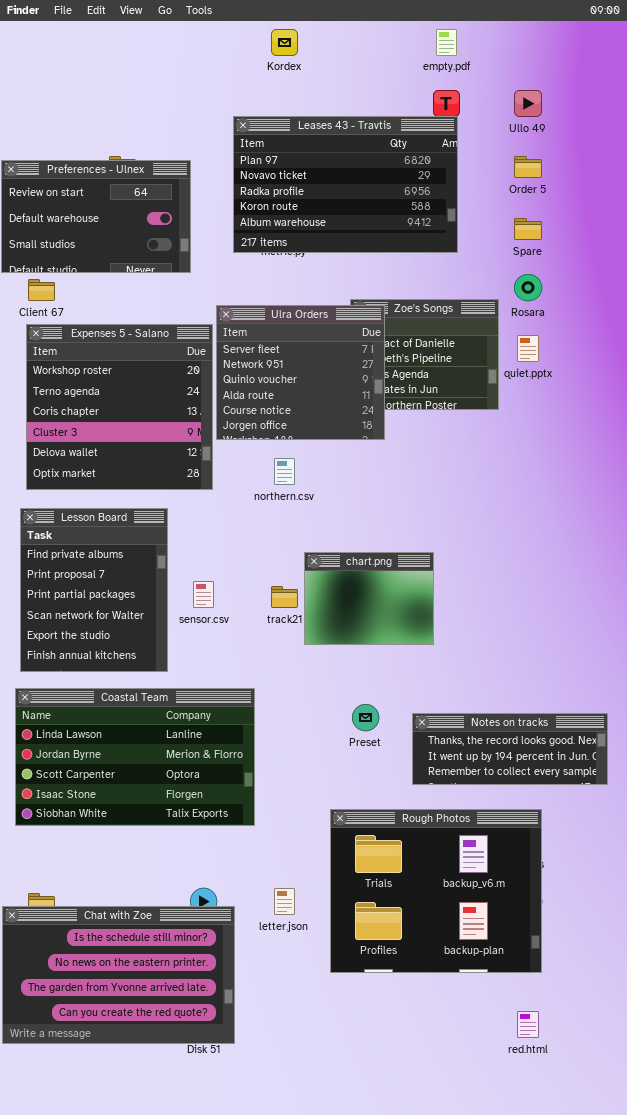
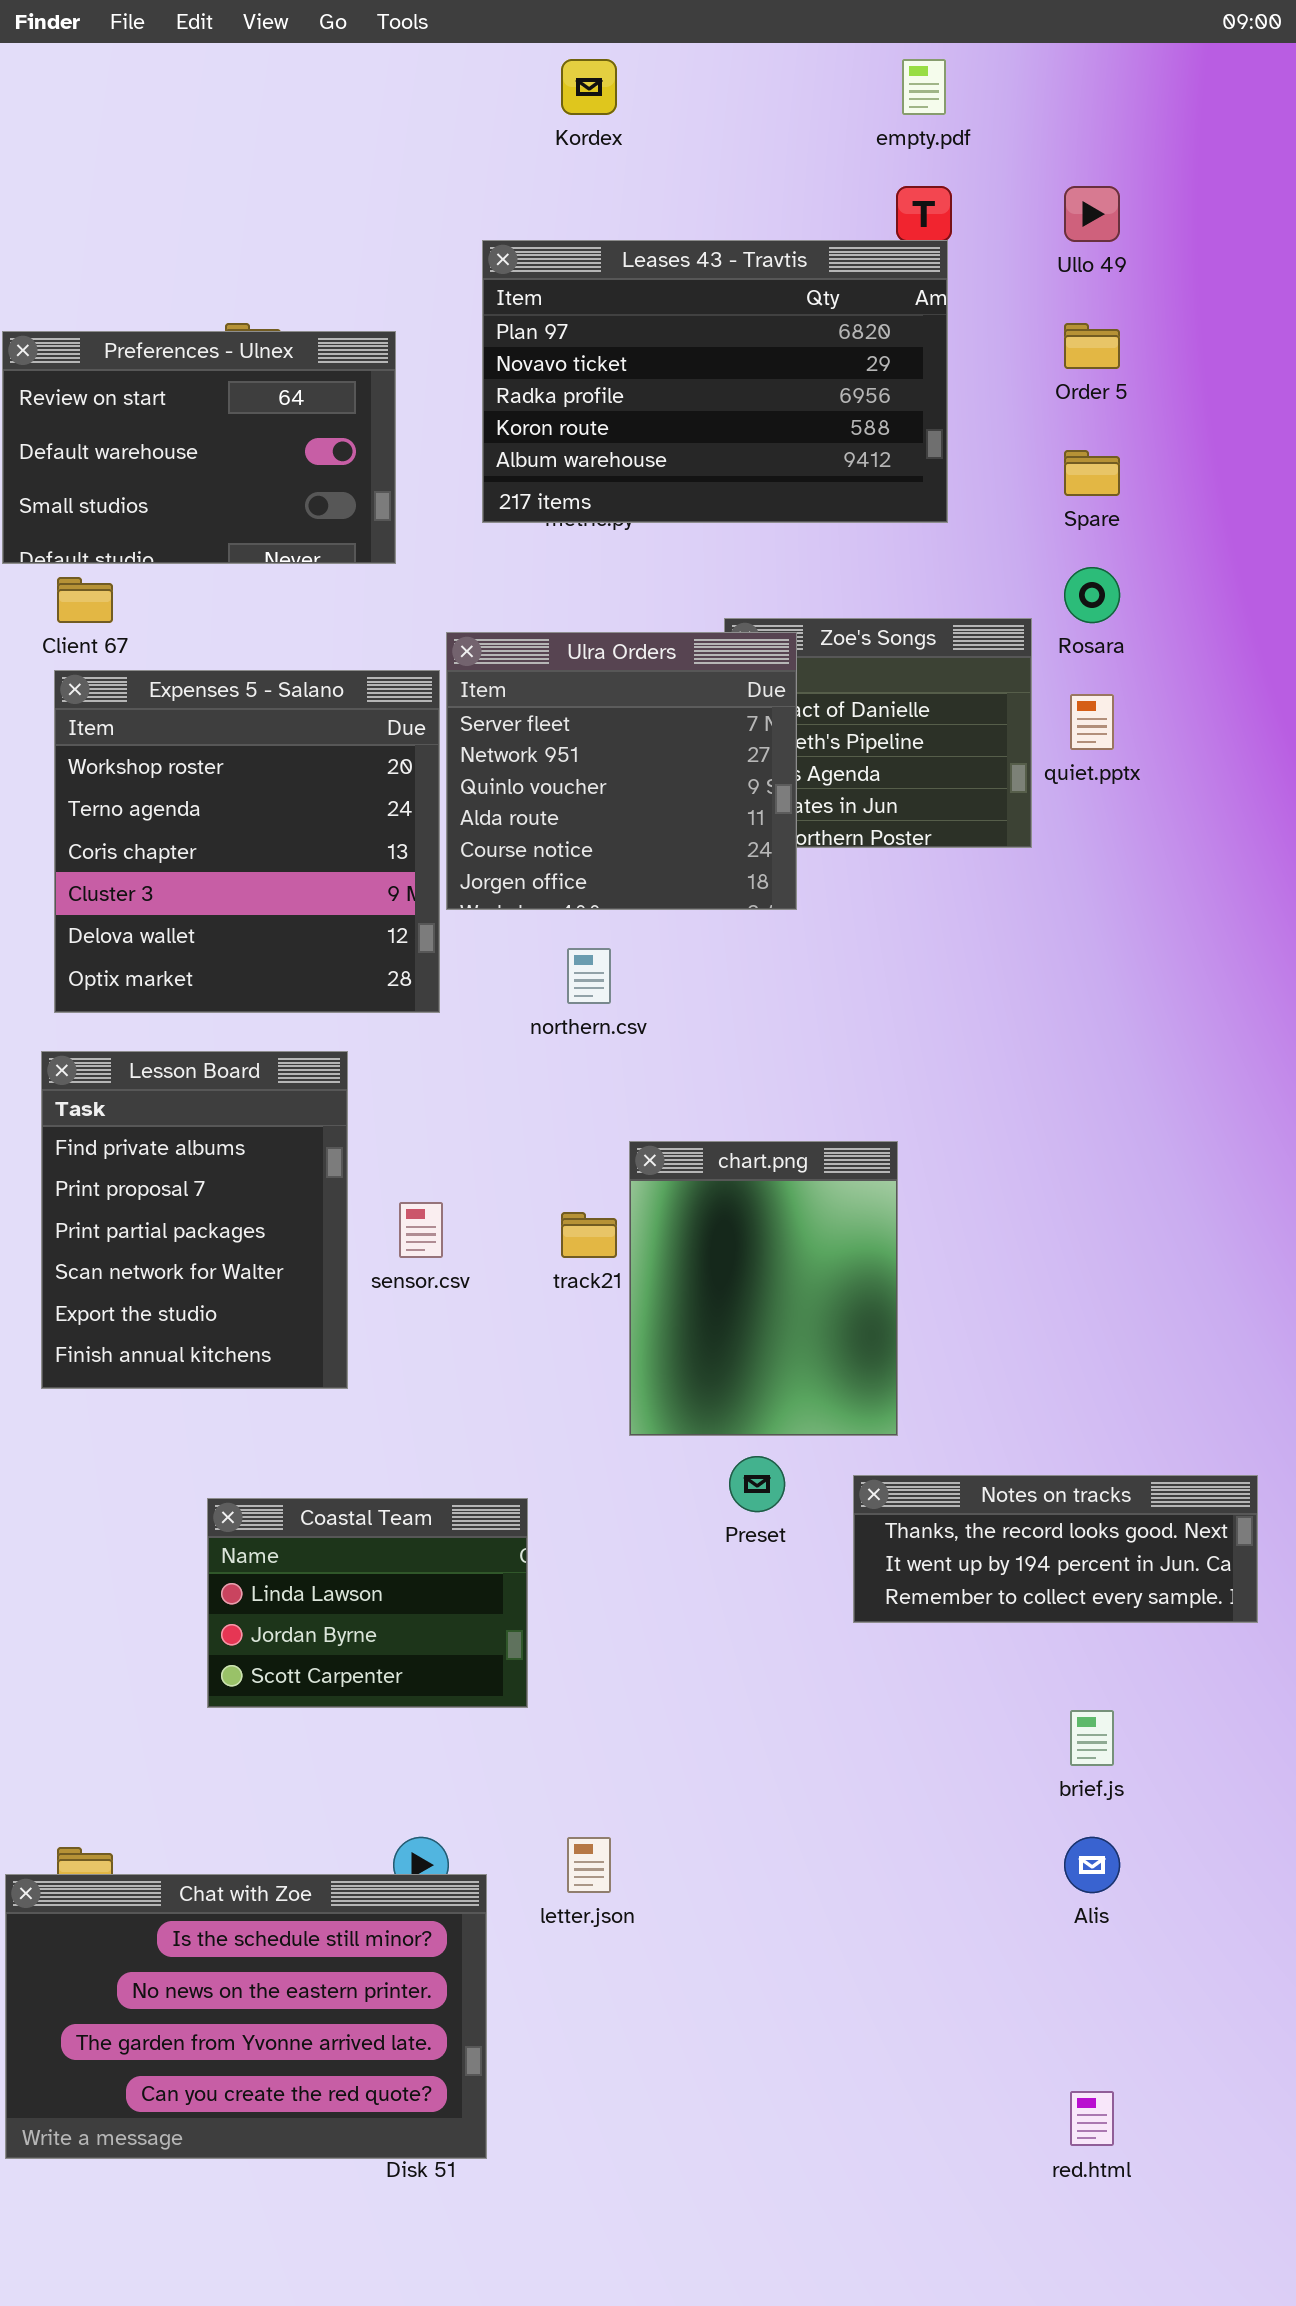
chart.png: [304,552,434,645] -> [629,1141,898,1436], resized
Coastal Team: [15,688,255,826] -> [207,1498,528,1708], resized
Rough Photos: [330,809,542,973] -> none, closed

